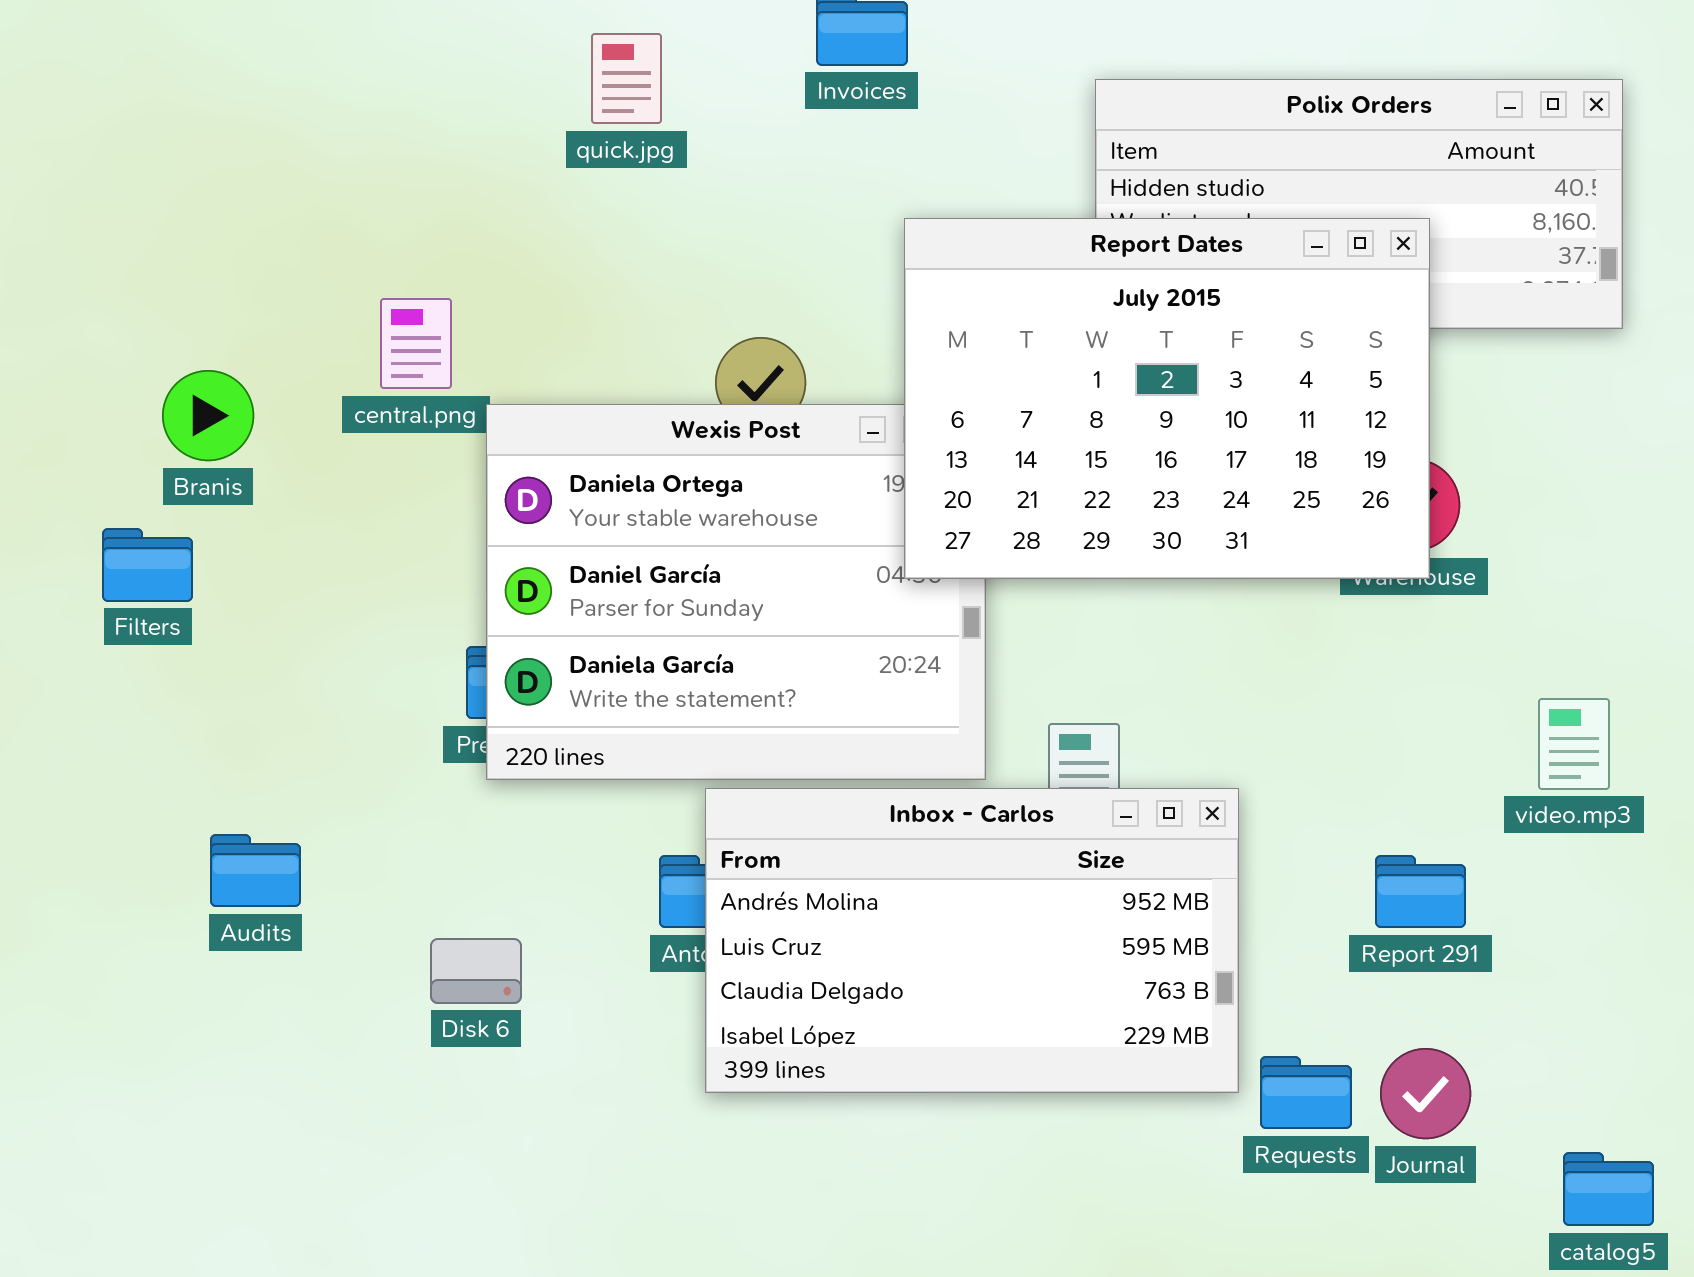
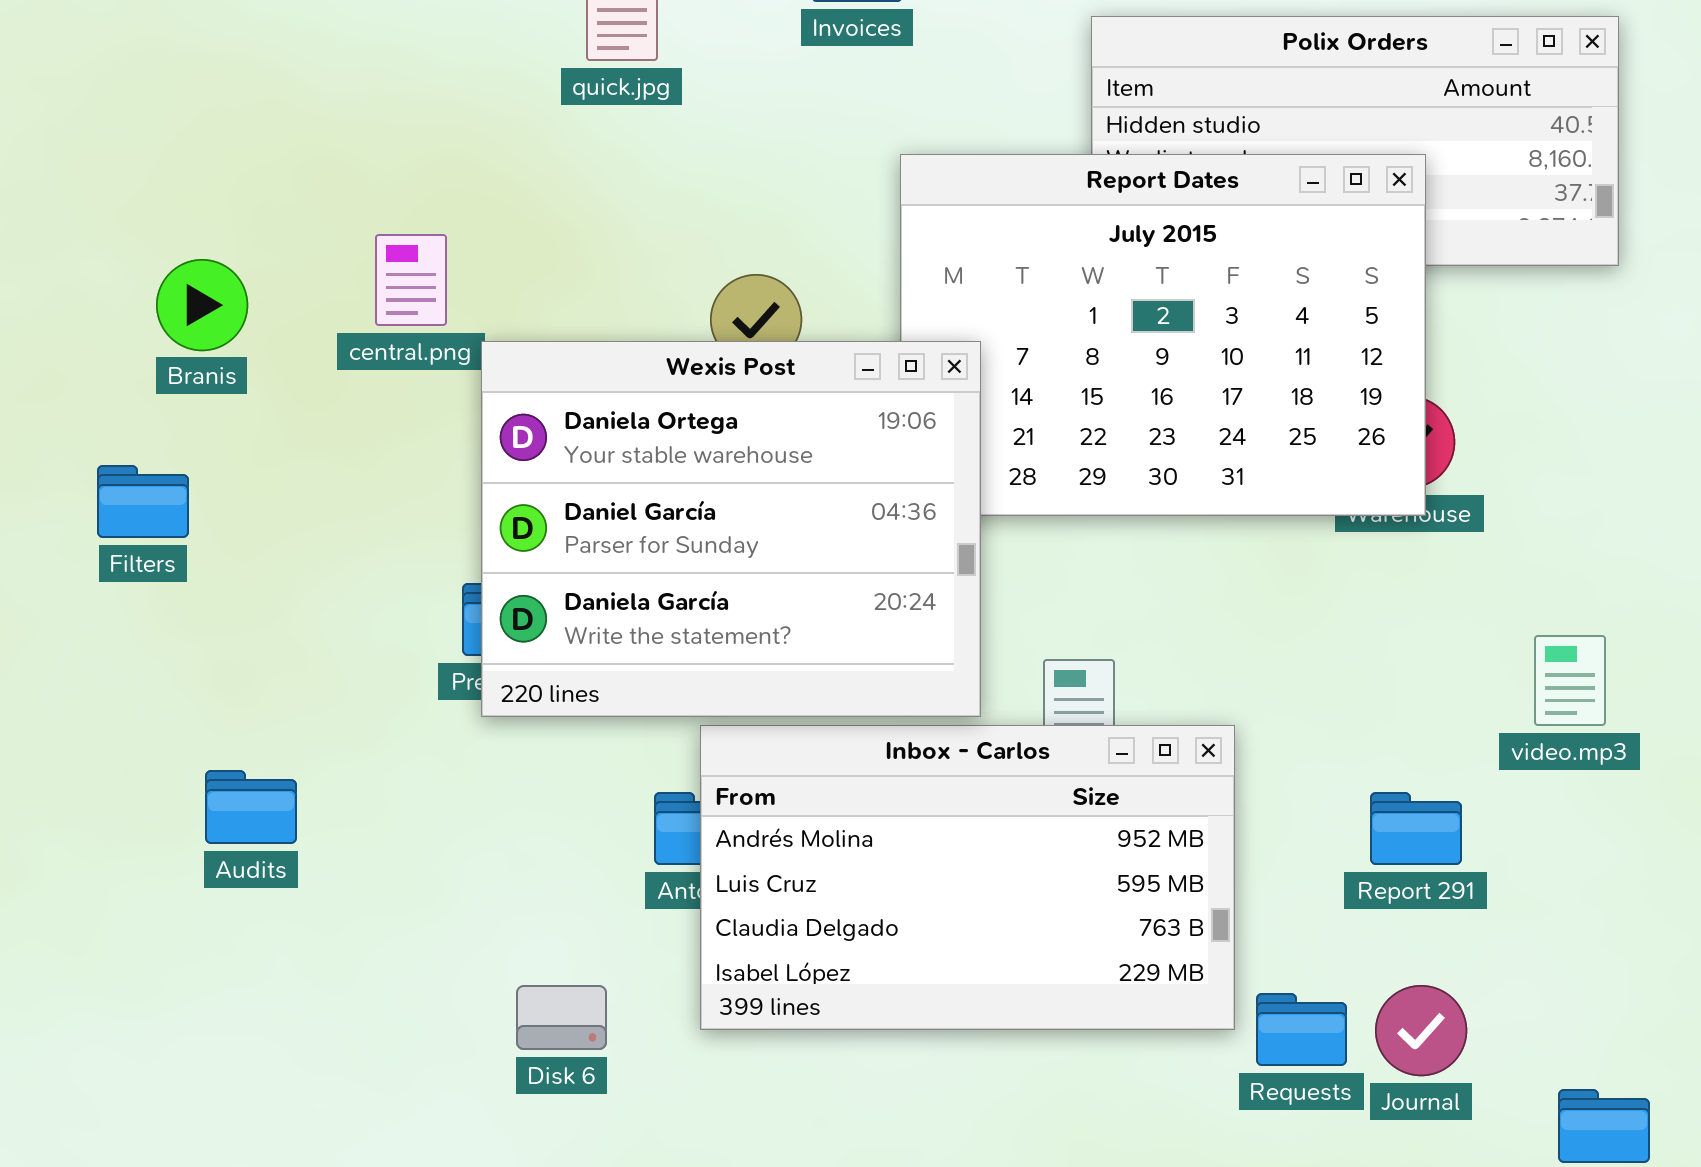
Branis: [162,370,254,461] -> [156,259,248,351], moved
Wexis Post: [486,404,986,780] -> [481,341,981,717], raised
Disk 6: [430,938,522,1004] -> [516,985,607,1050], moved

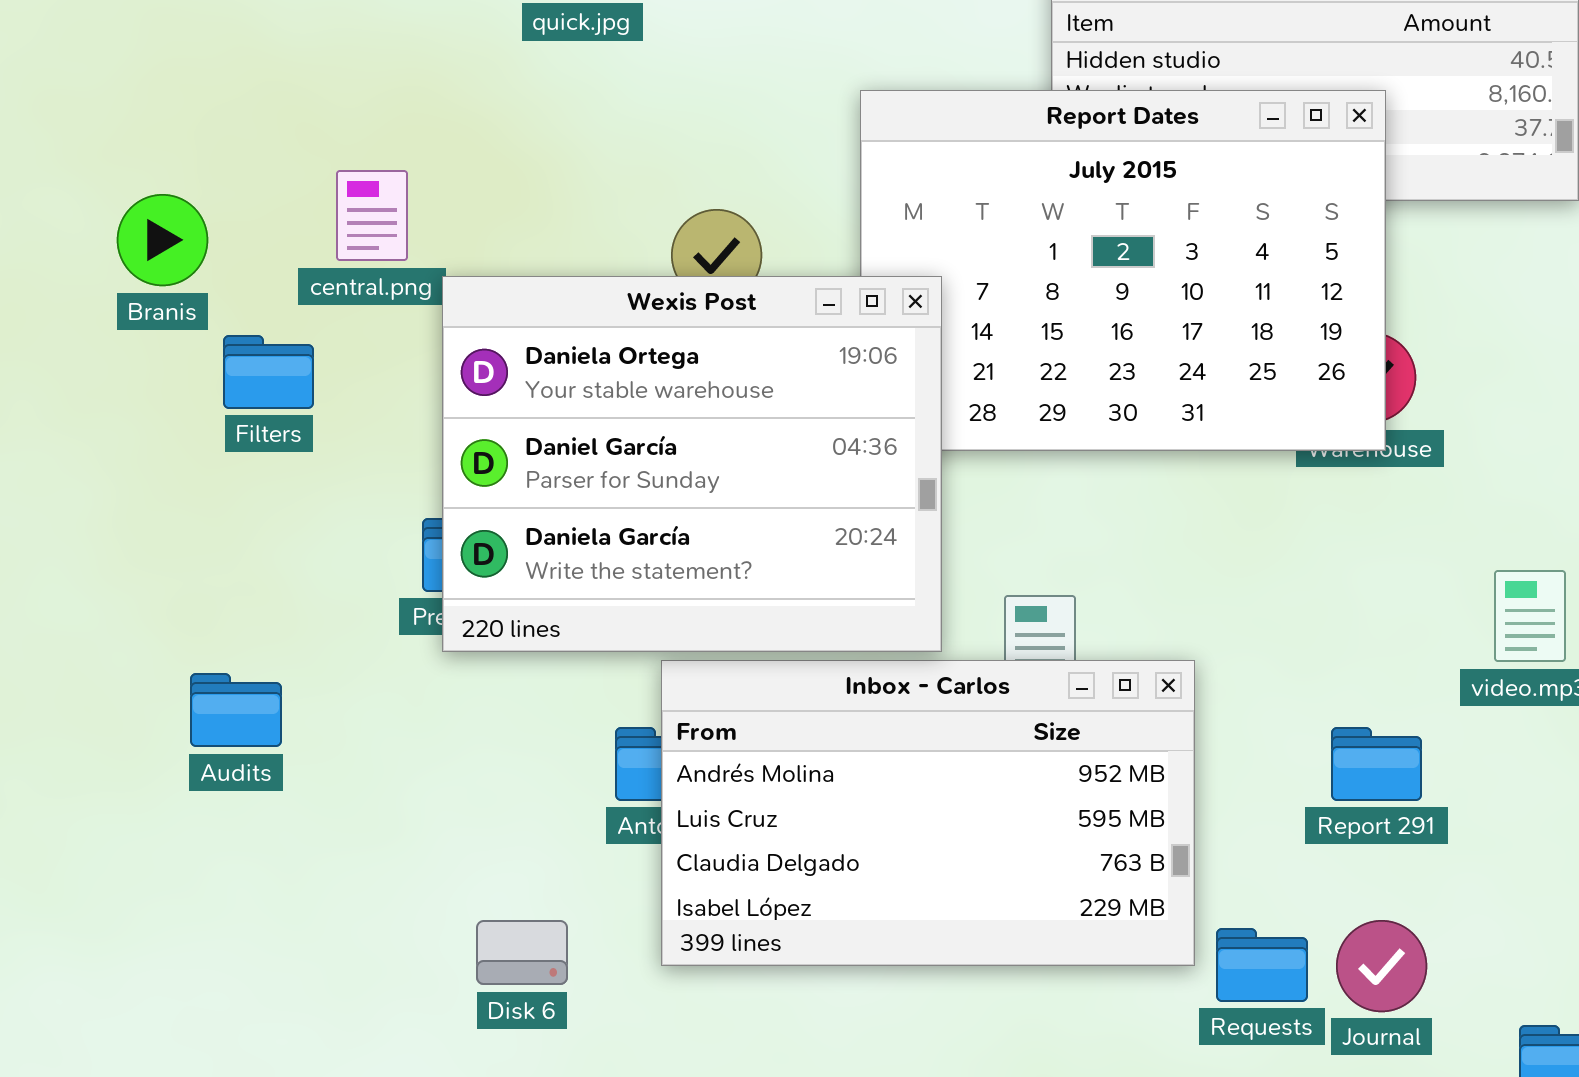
Filters: [97,465,189,538] -> [223,335,314,409], moved
Audits: [205,770,297,844] -> [190,673,282,747], moved

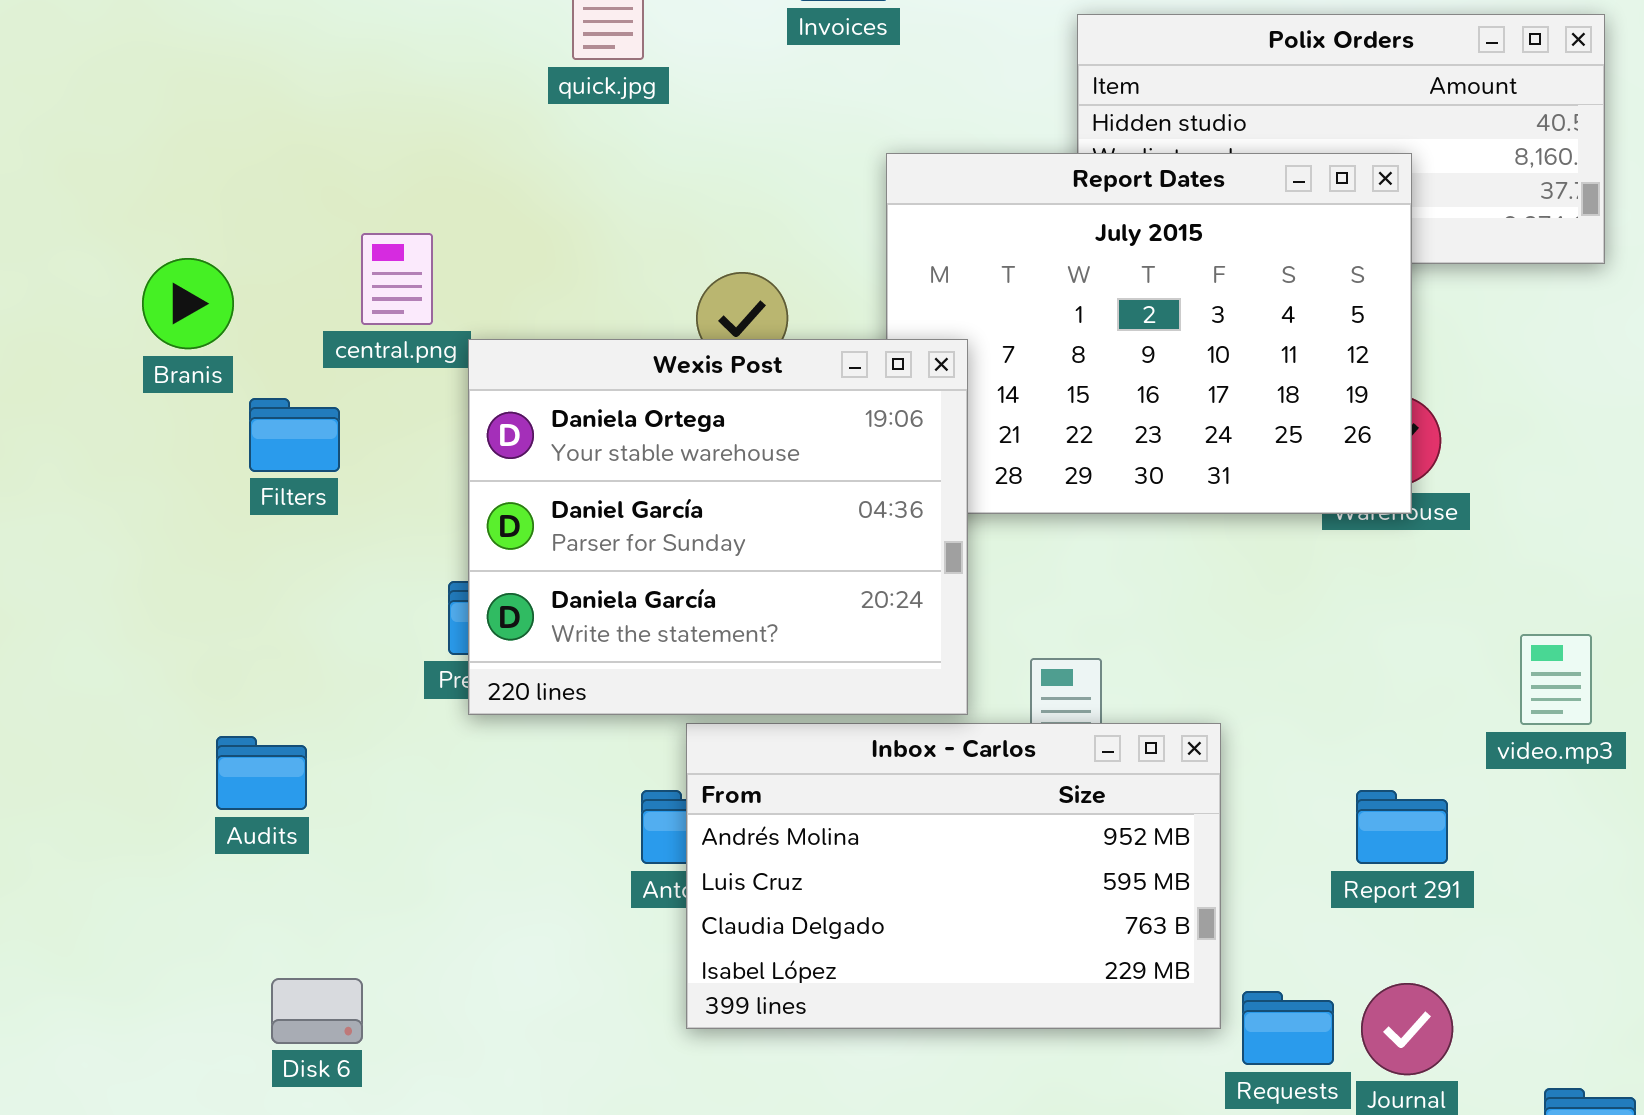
Disk 6: [476,920,568,985] -> [271,978,363,1044], moved

